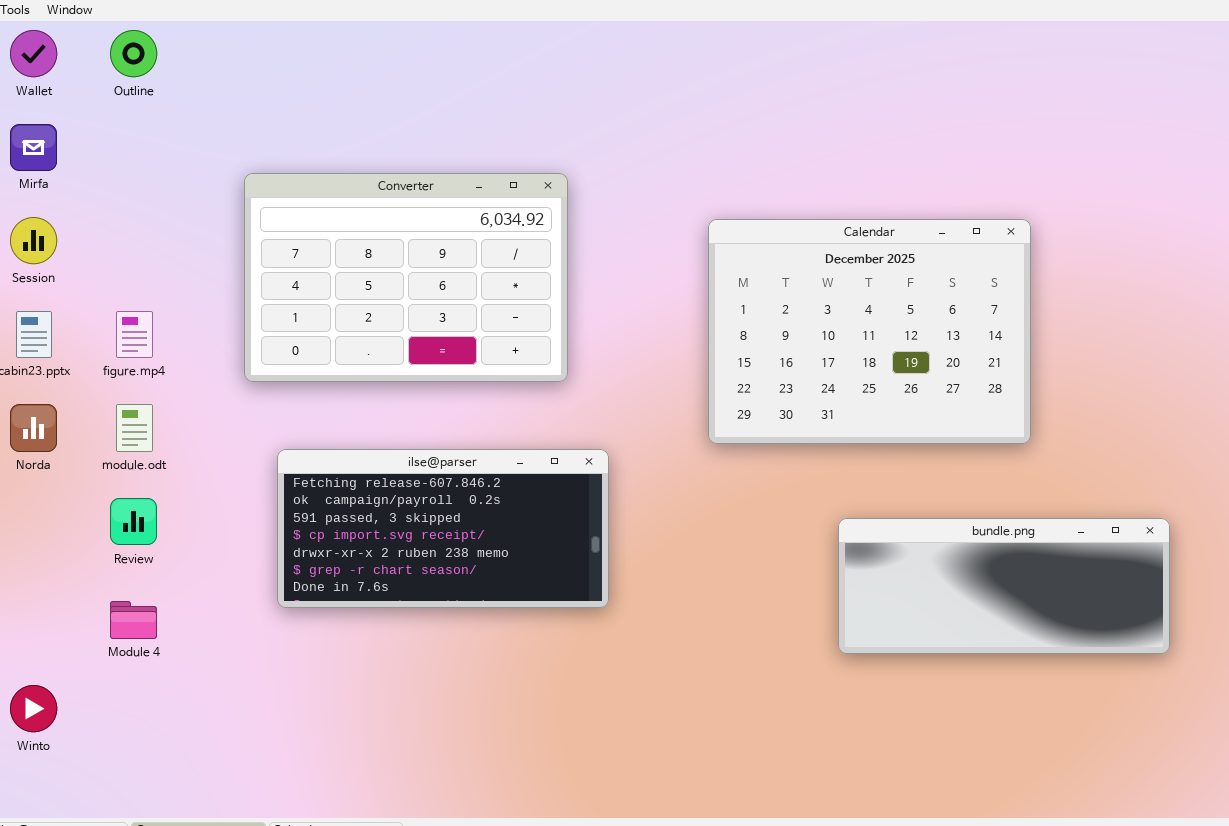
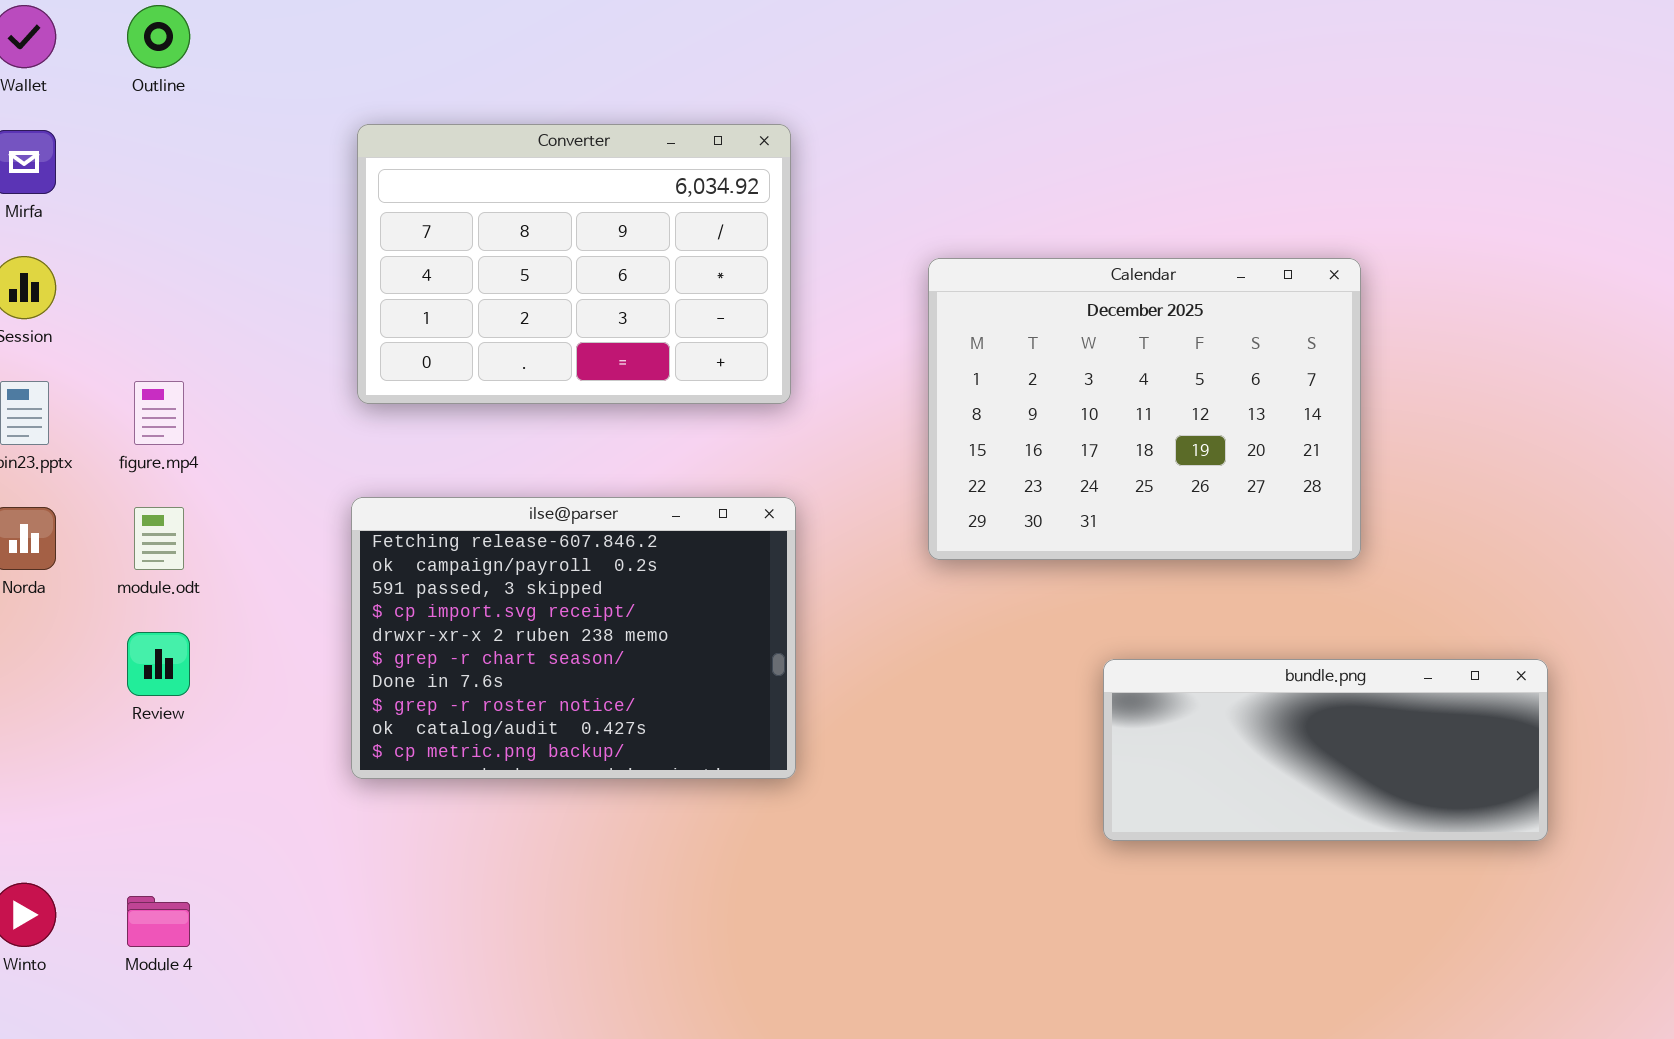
Converter: [244,173,568,382] -> [357,124,791,404], moved
ilse@parser: [277,449,609,608] -> [351,497,796,779], resized
Module 4: [110,601,157,639] -> [127,896,190,947], moved

